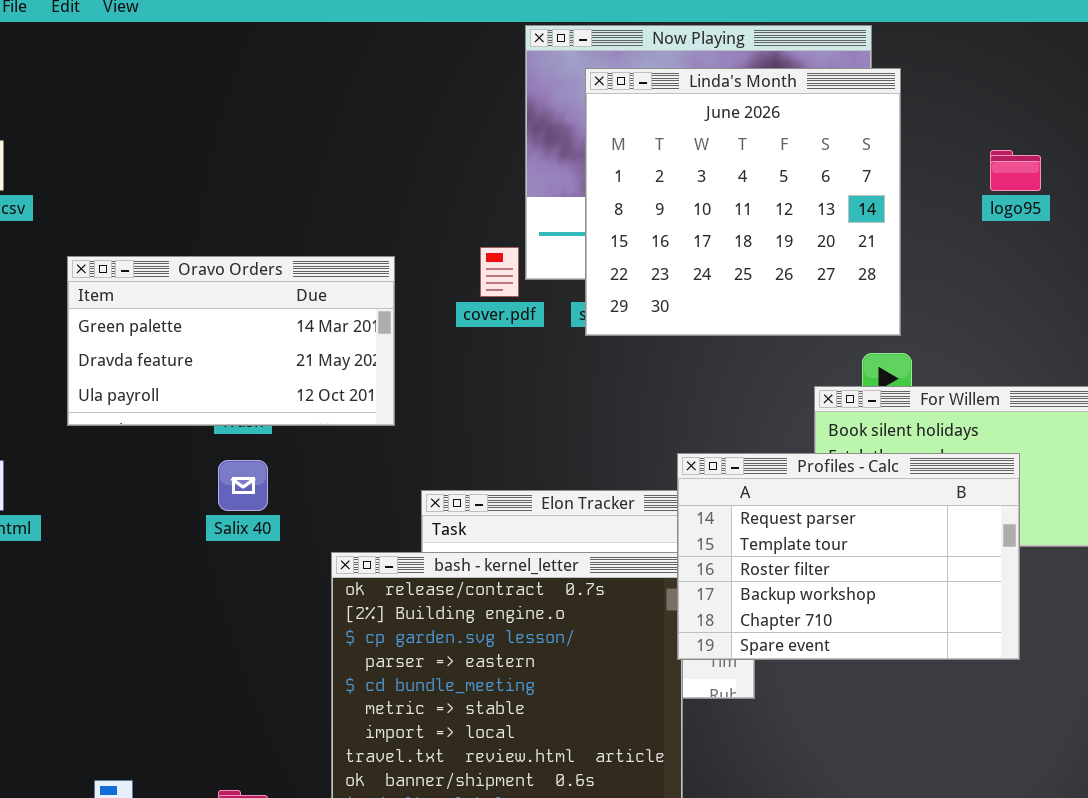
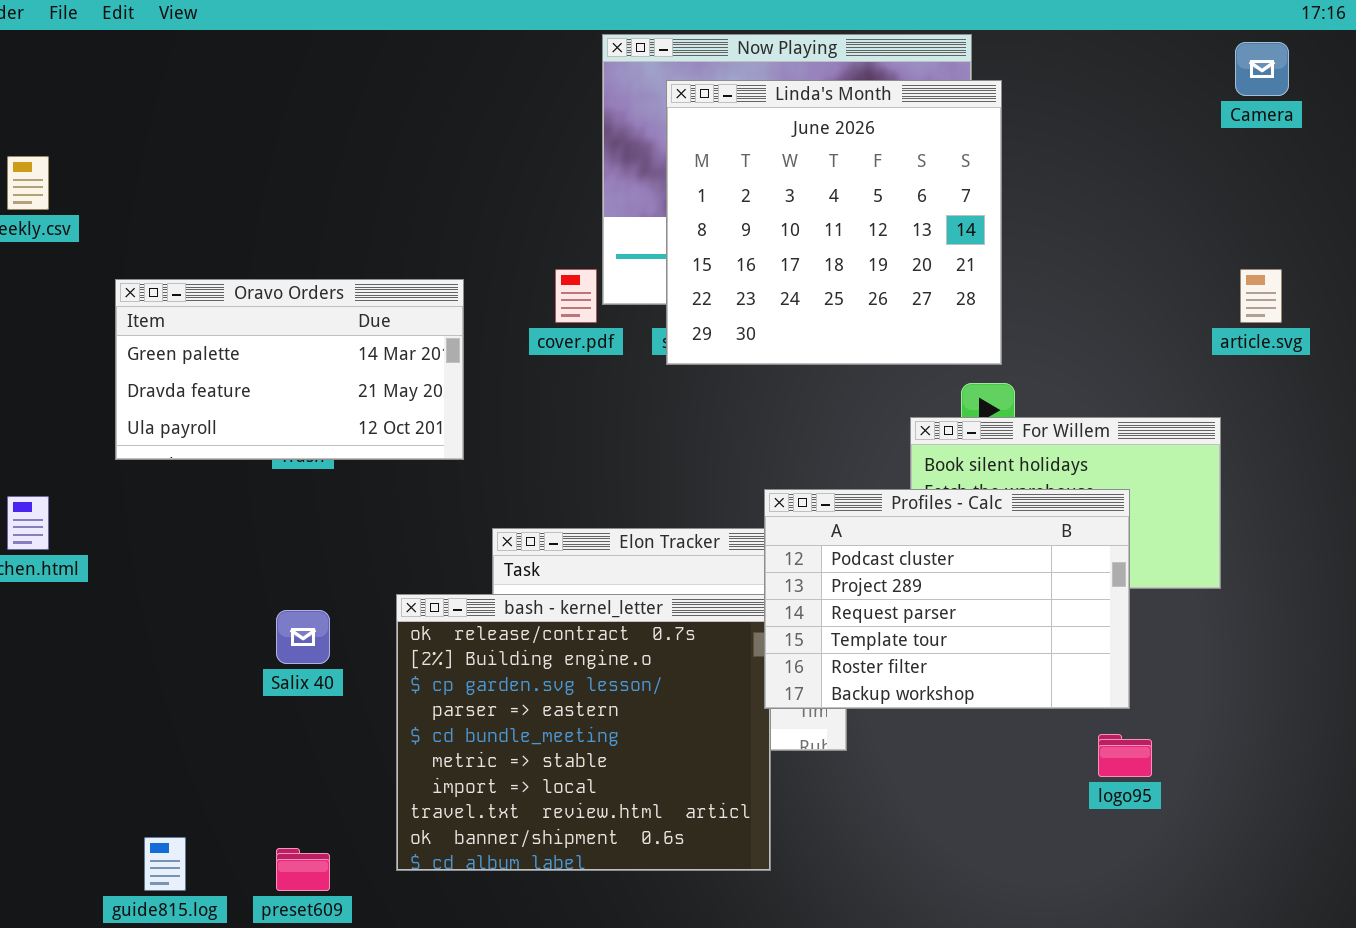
logo95: [990,150,1041,191] -> [1098,734,1152,777], moved
Profiles - Calc: [677,453,1020,660] -> [764,489,1130,709], scrolled up 2 rows
Salix 40: [218,460,268,511] -> [276,610,330,664], moved

